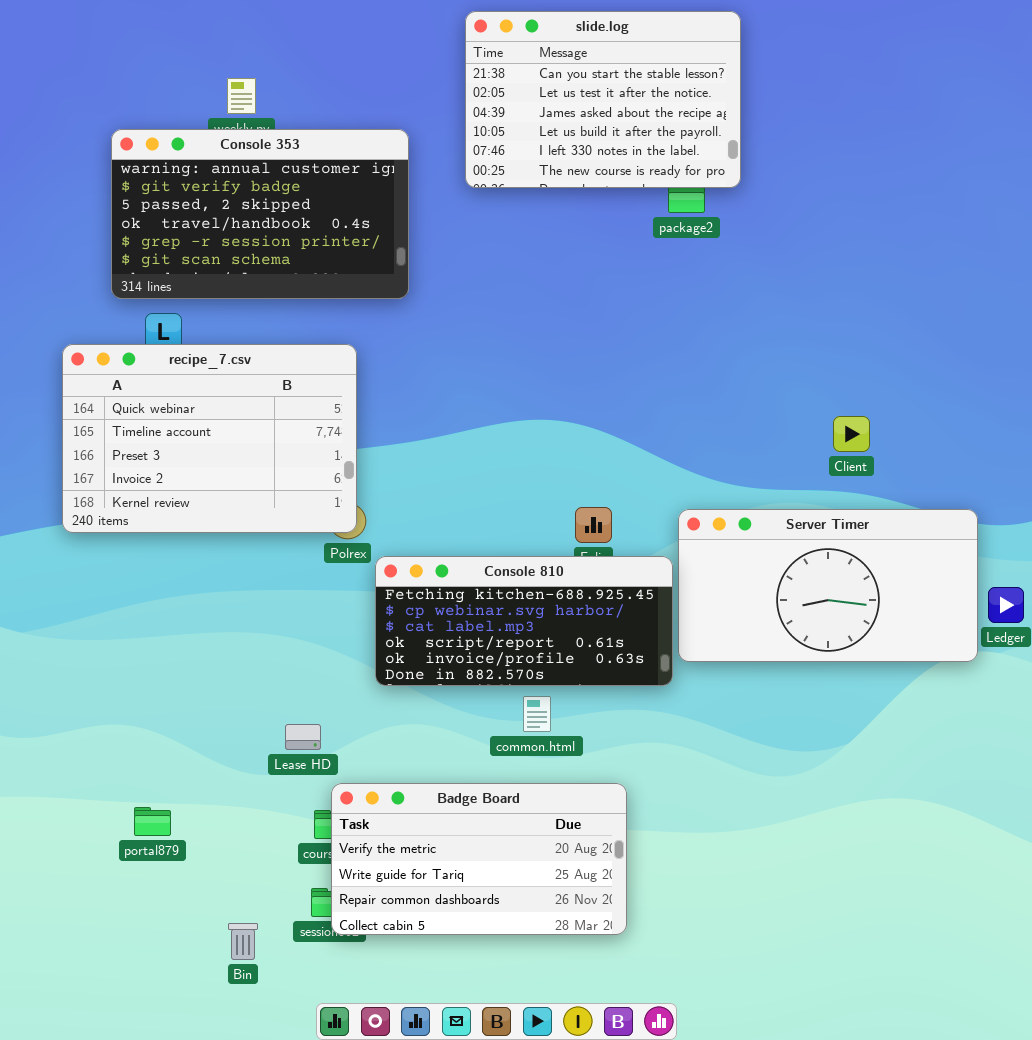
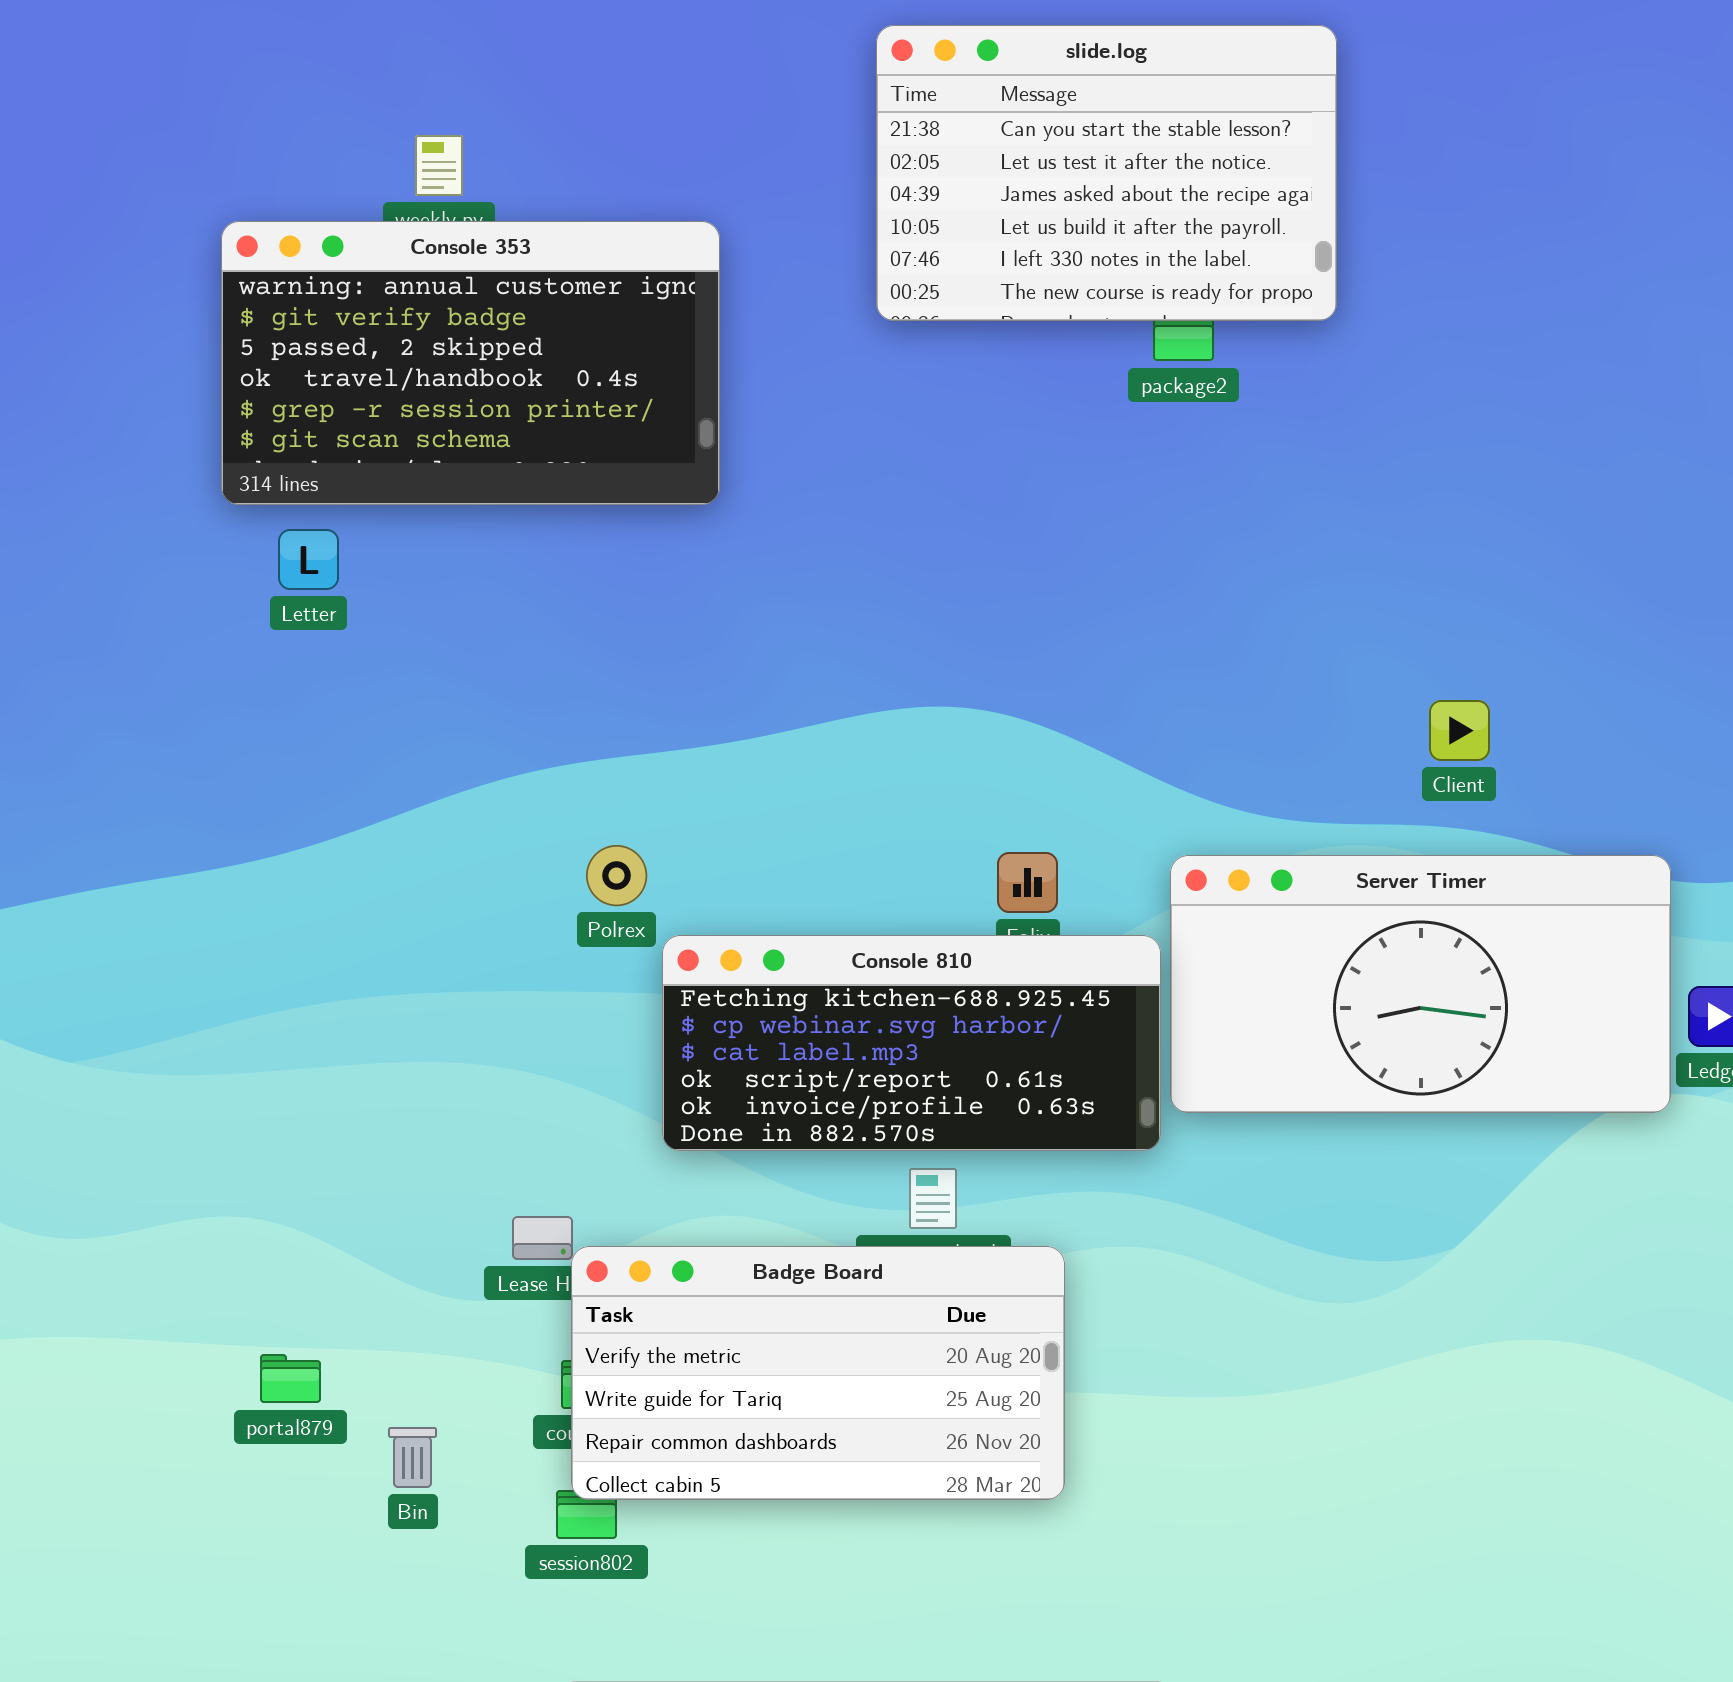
slide.log: [465,11,741,188] -> [876,25,1337,321], moved
recipe_7.csv: [62,344,357,533] -> none, closed
Badge Board: [331,783,627,935] -> [571,1246,1065,1500], moved
Bin: [228,923,258,960] -> [388,1427,437,1488], moved

